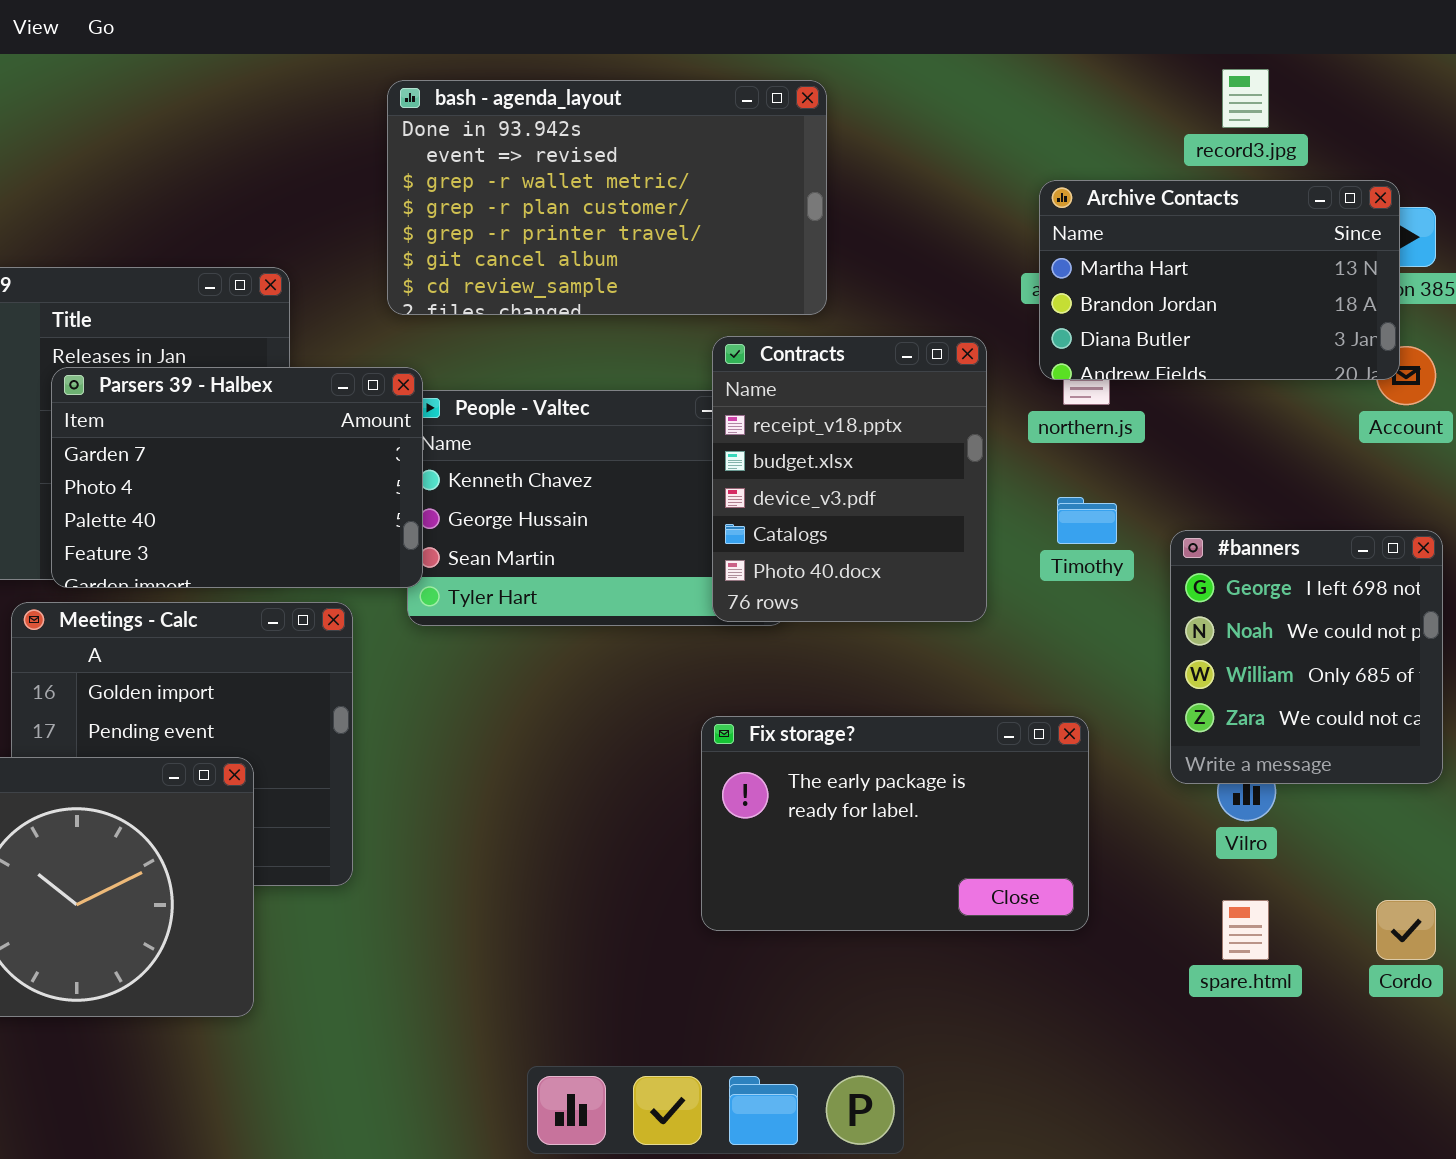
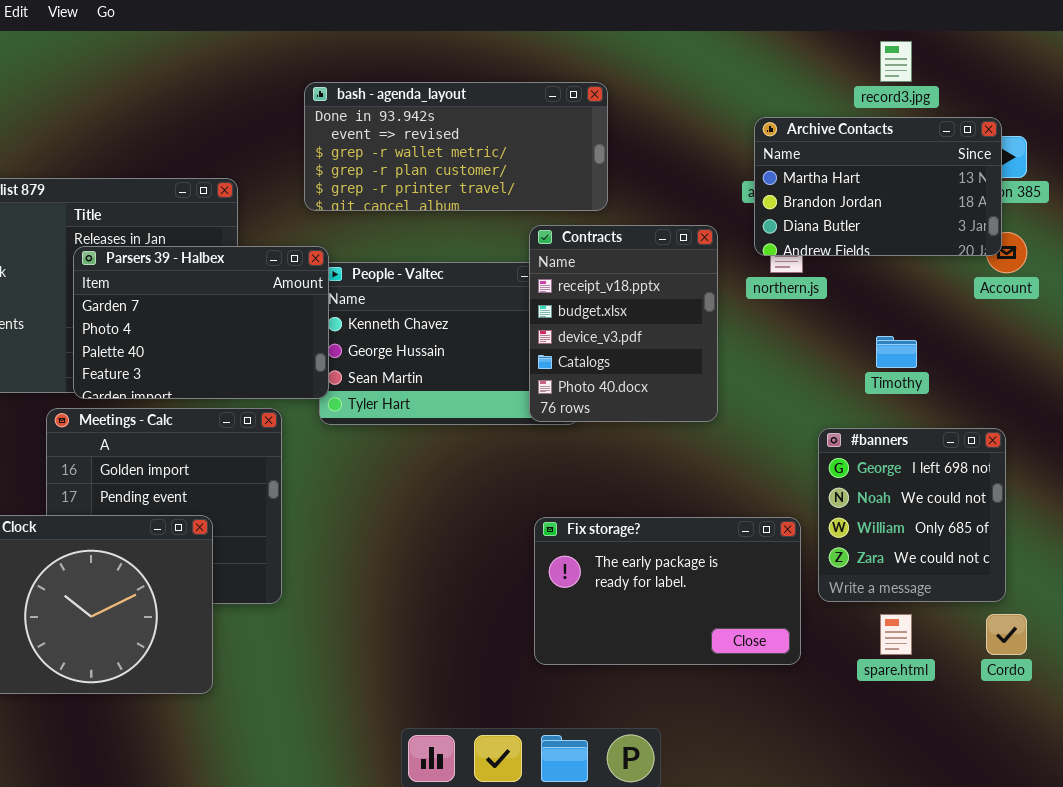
bash - agenda_layout: [387,80,827,315] -> [304,82,608,211], resized
Timothy: [1057,497,1117,544] -> [876,336,917,368], moved
#banners: [1170,530,1443,784] -> [818,428,1006,602], moved
Fix storage?: [701,716,1089,931] -> [534,517,801,665], moved

